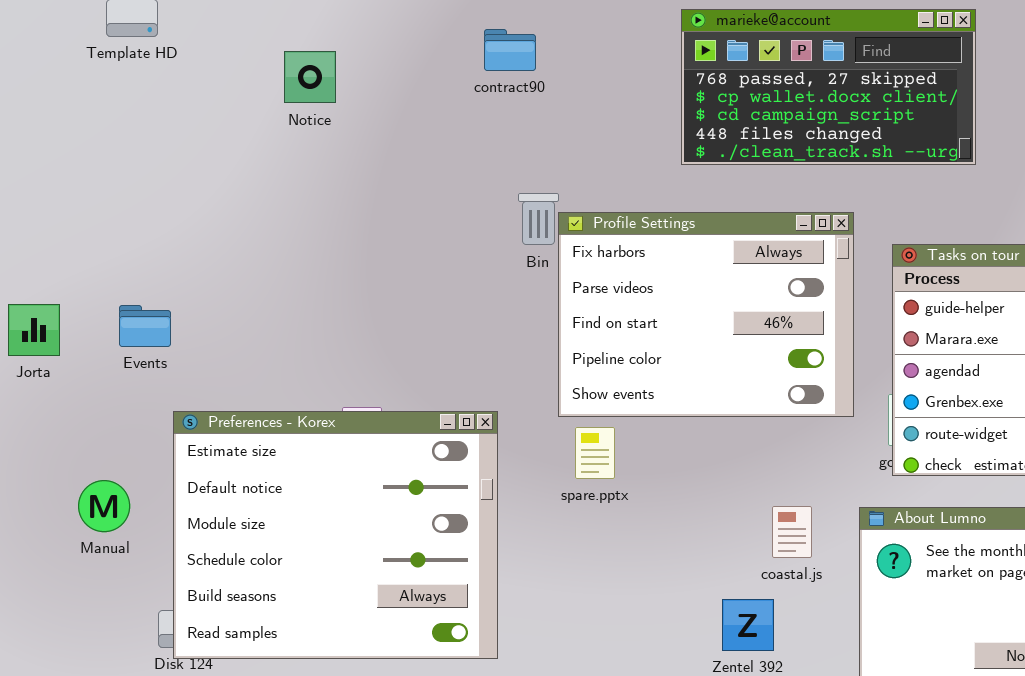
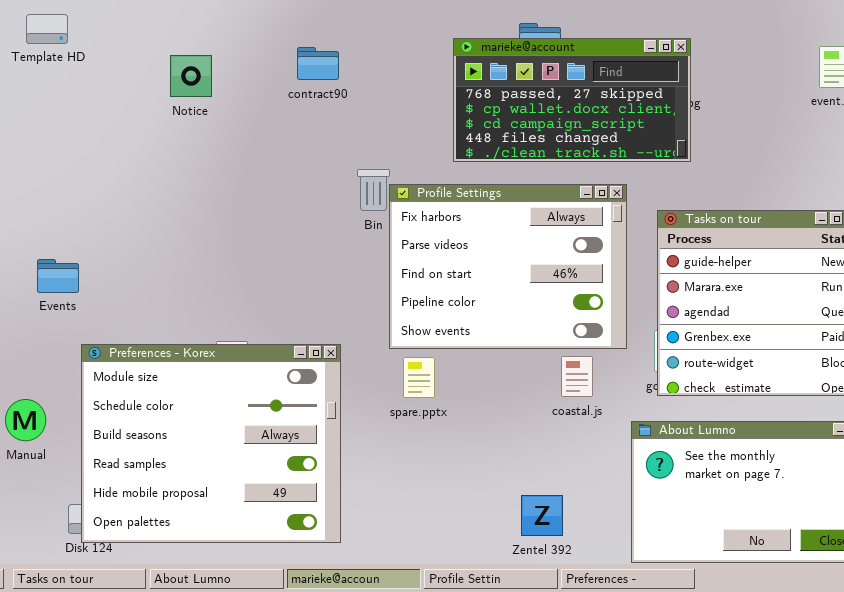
marieke@account: [681,9,976,165] -> [453,38,691,162], moved
contract90: [484,29,536,71] -> [297,47,339,80], moved
Preferences - Korex: [173,411,498,659] -> [81,344,341,543], scrolled down 2 rows
coastal.js: [772,506,812,558] -> [561,356,593,397], moved

